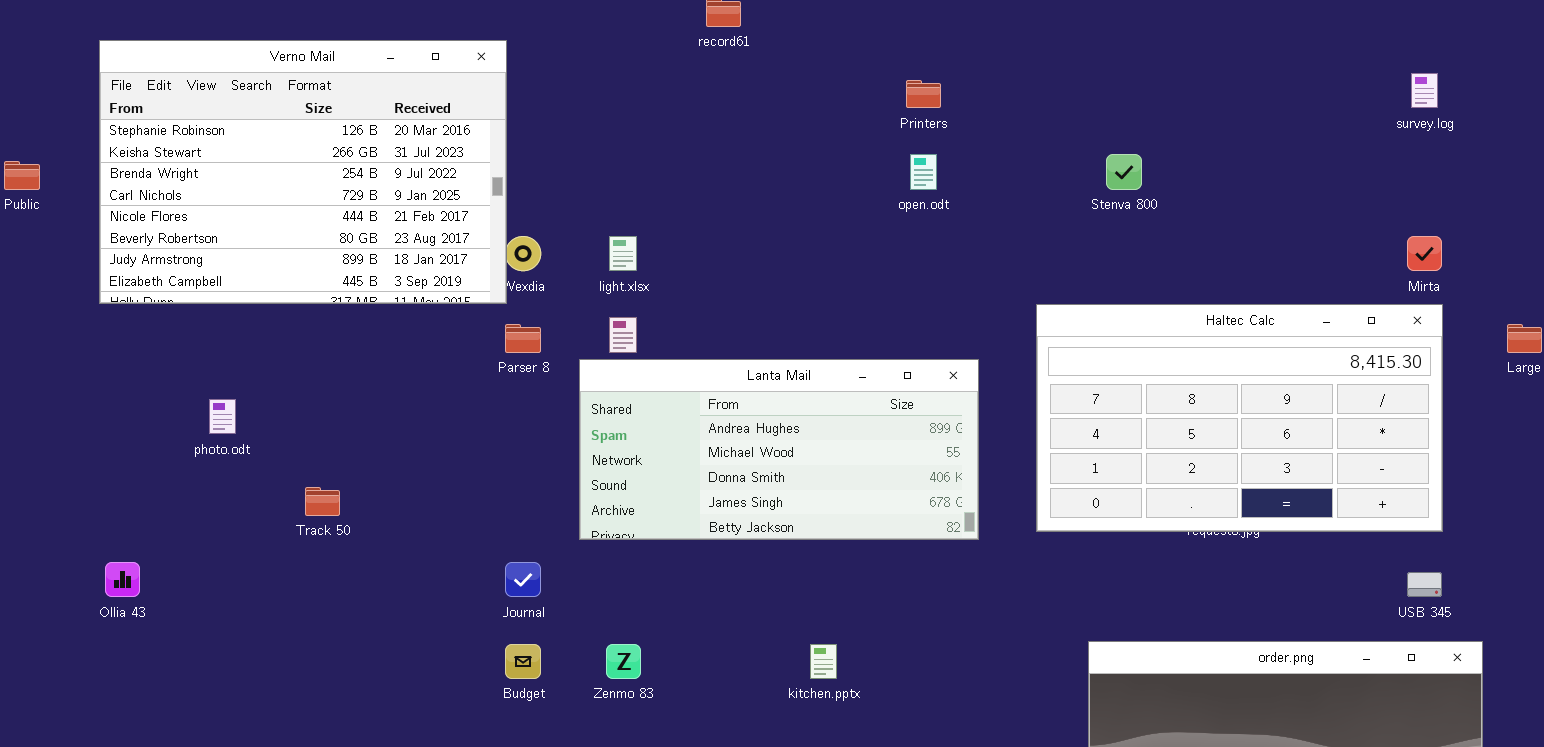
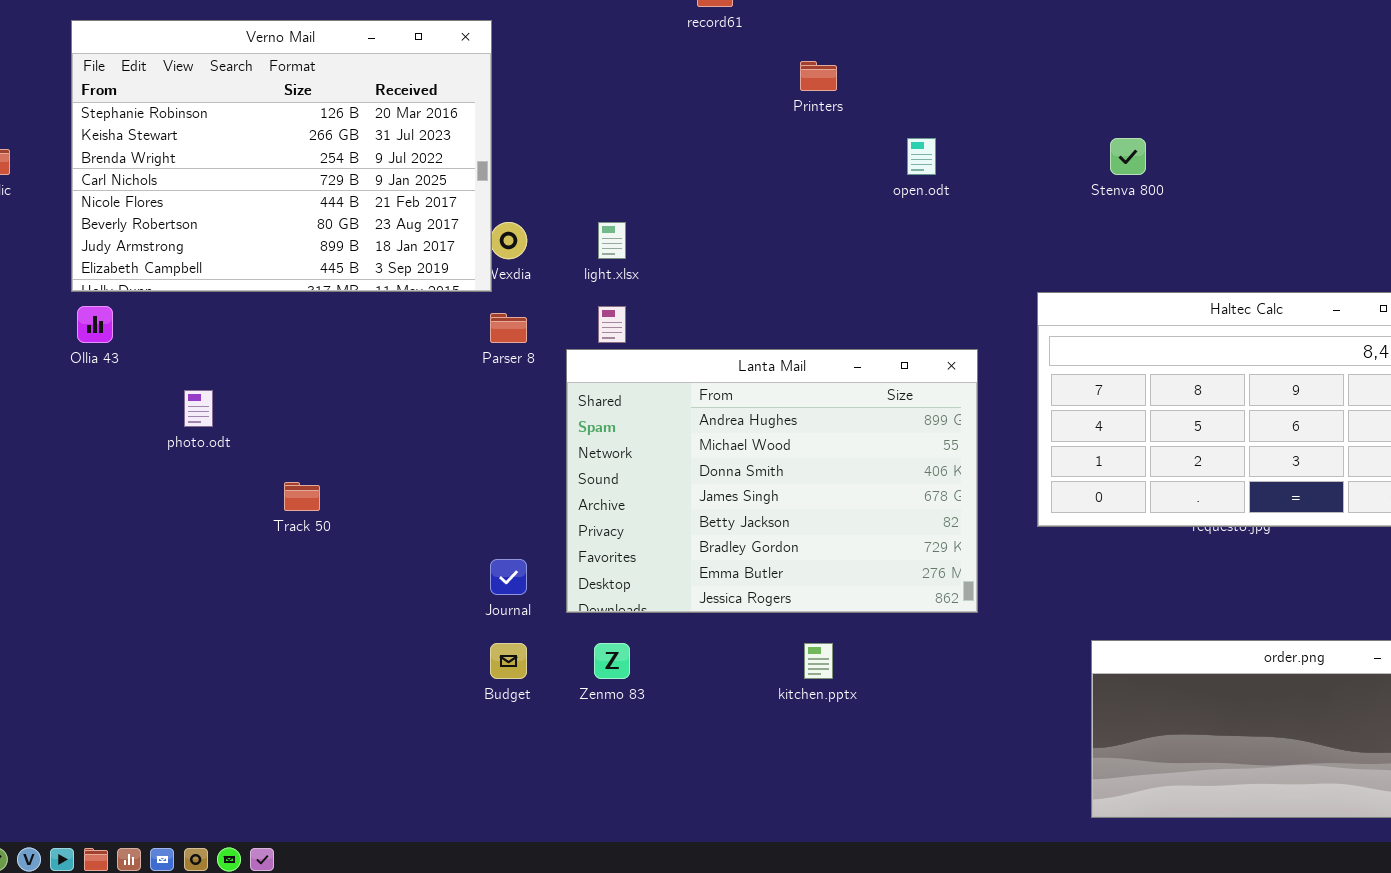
Printers: [906,80,941,108] -> [800,61,837,91], moved
Lanta Mail: [579,359,979,540] -> [566,349,978,613], resized
Ollia 43: [105,562,140,597] -> [77,306,113,343], moved

